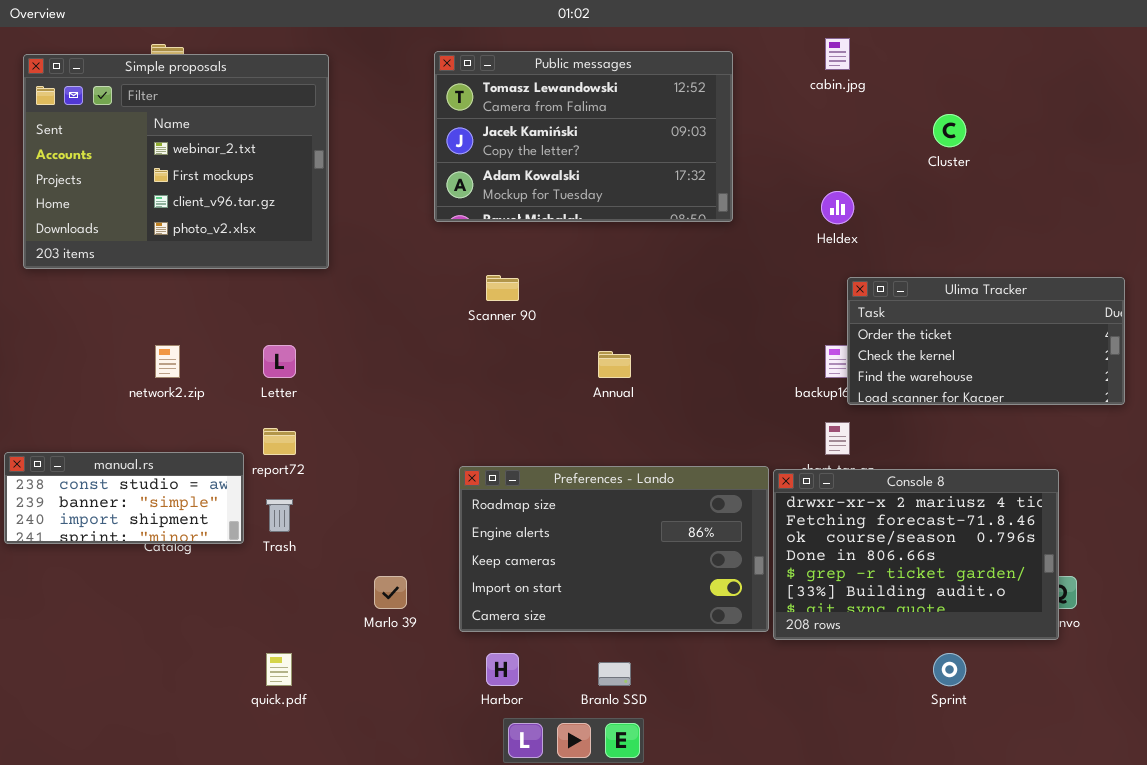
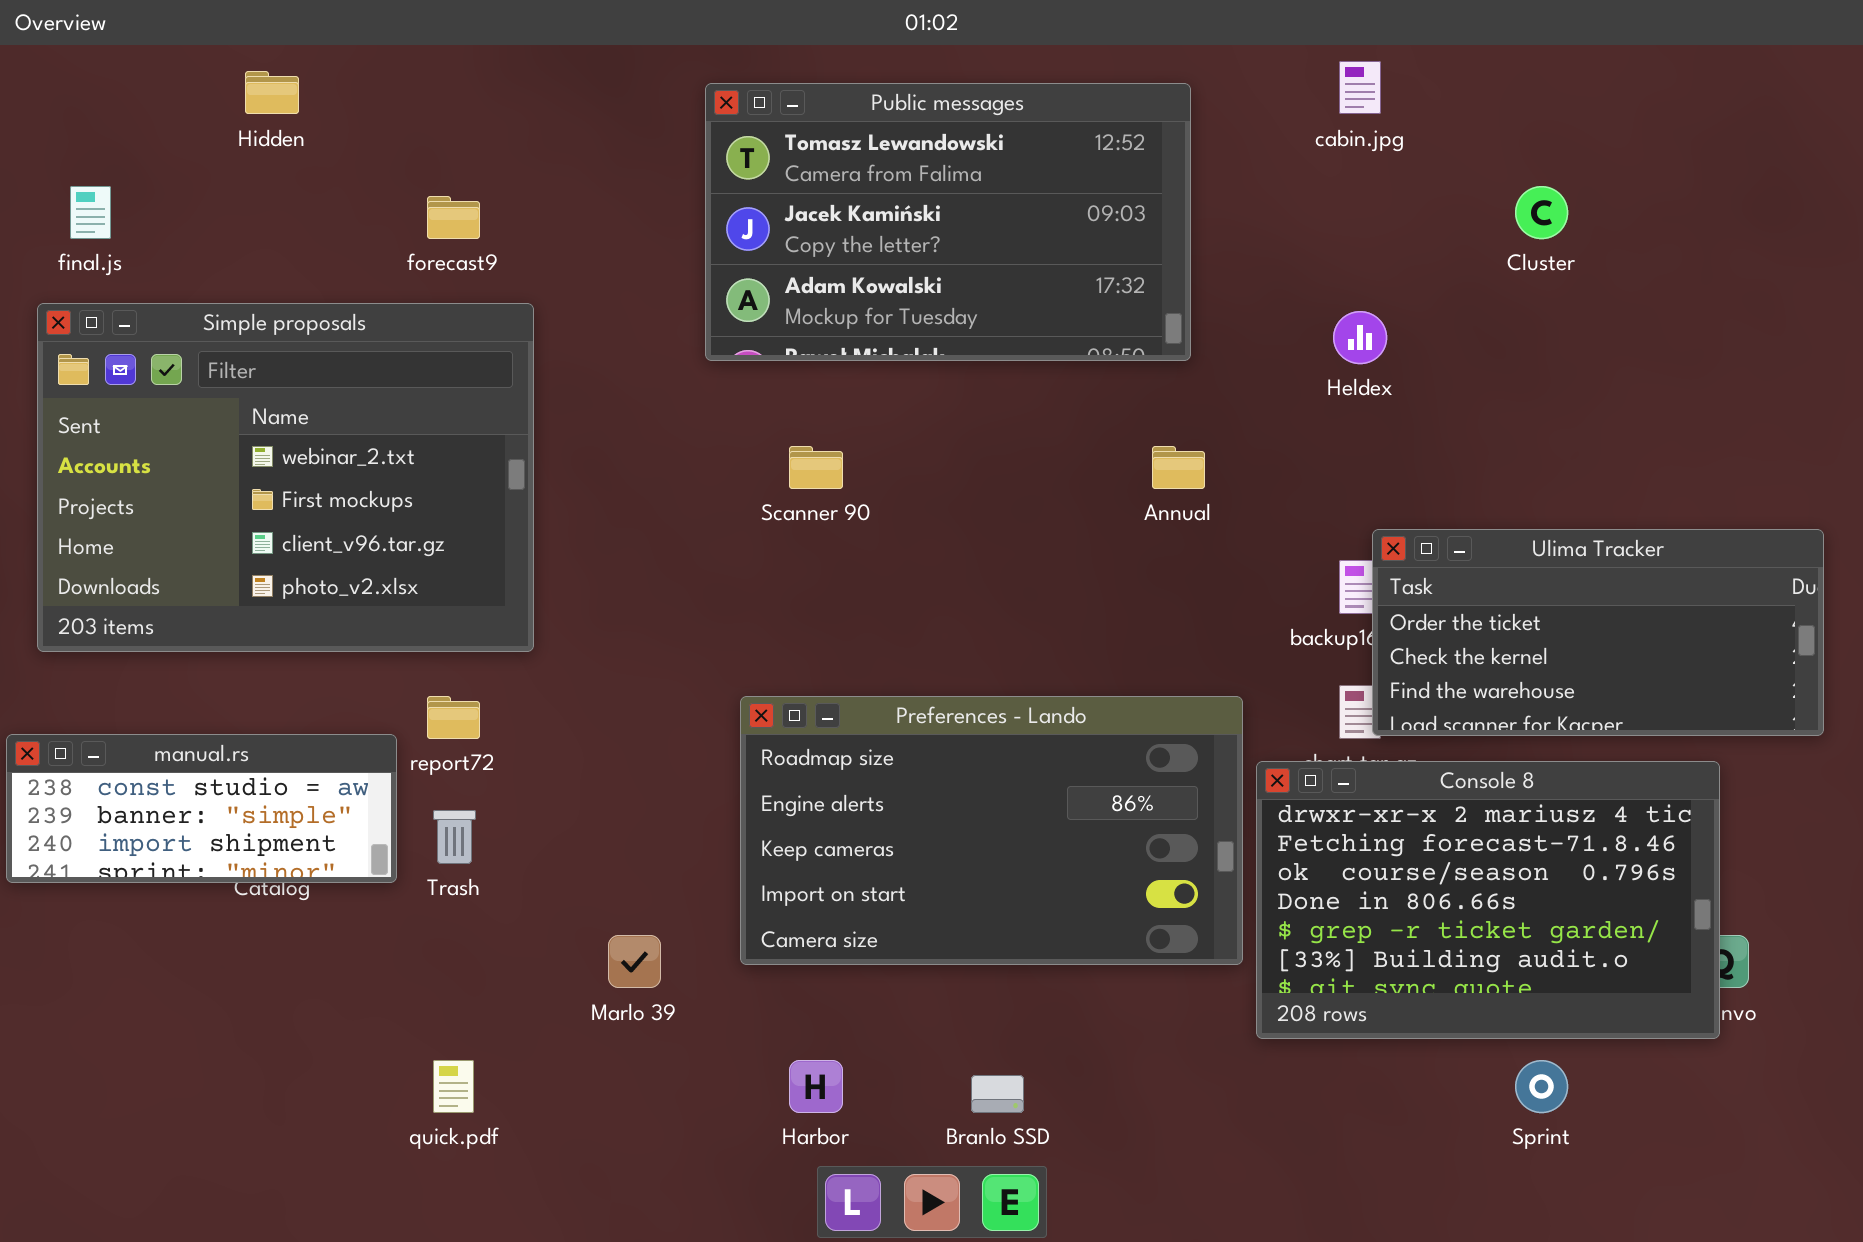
Simple proposals: [23,54,329,269] -> [37,303,534,652], moved
Ulima Tracker: [847,277,1125,405] -> [1372,529,1824,736], moved
Annual: [598,351,631,378] -> [1152,446,1205,489], moved
Preferences - Lando: [459,466,769,632] -> [740,696,1243,965], moved

